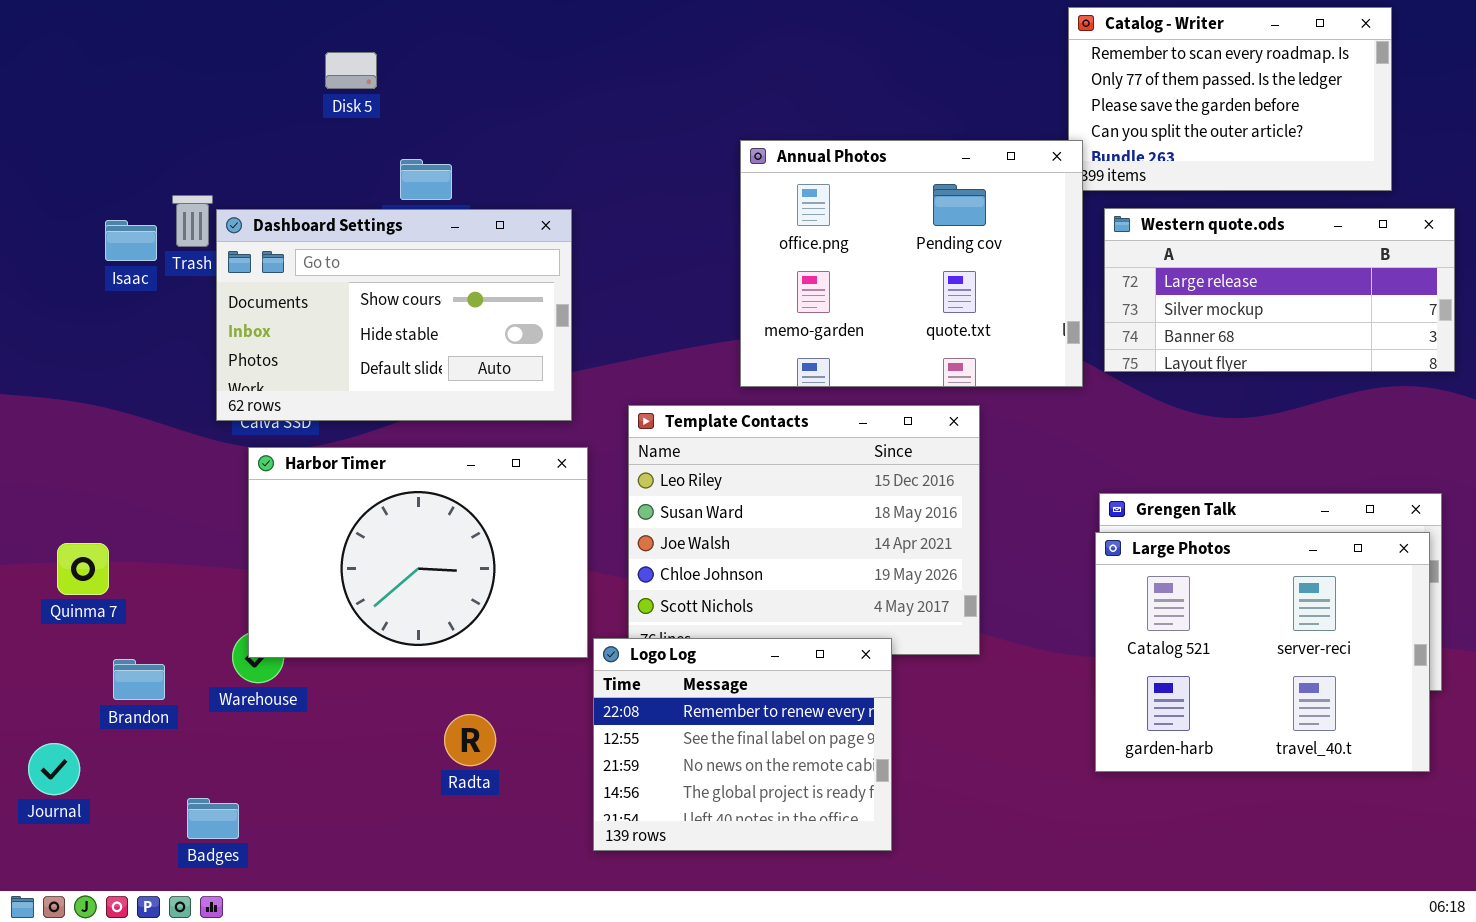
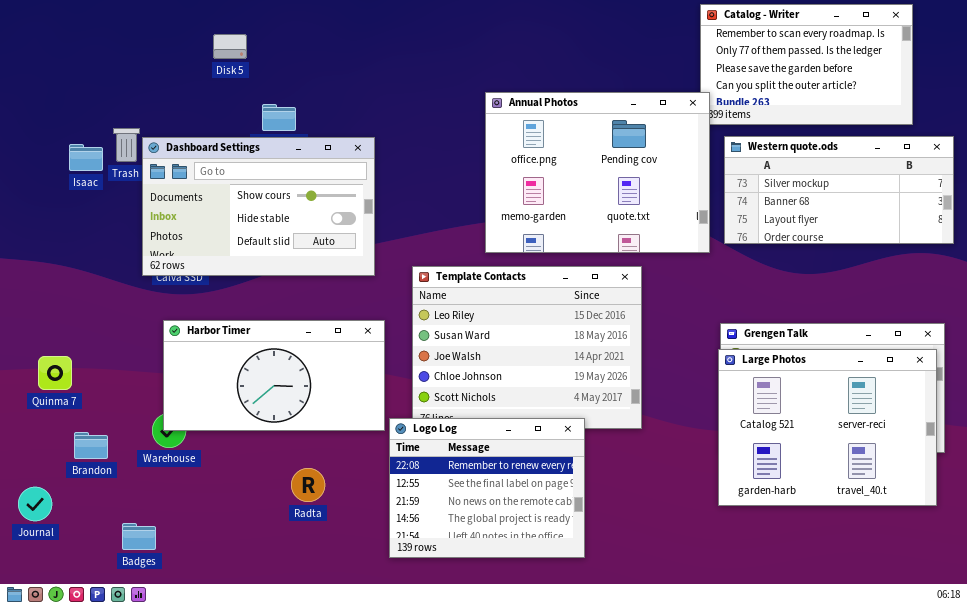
Western quote.ods: [1104,208,1455,372] -> [724,136,954,244], scrolled down 1 row
Harbor Timer: [248,447,588,658] -> [163,320,385,431], resized

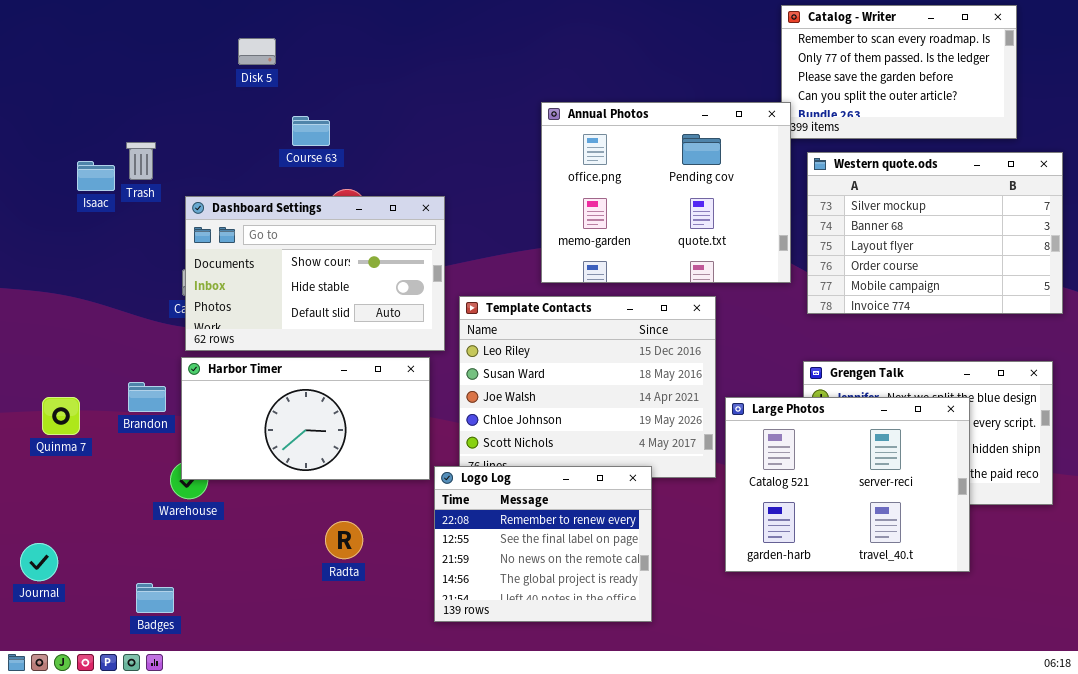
Western quote.ods: [724,136,954,244] -> [807,152,1063,314], resized
Dashboard Settings: [142,137,375,276] -> [185,196,445,351], moved
Large Photos: [718,349,937,506] -> [725,397,970,572], moved
Brandon: [74,432,108,459] -> [128,382,166,412], moved

